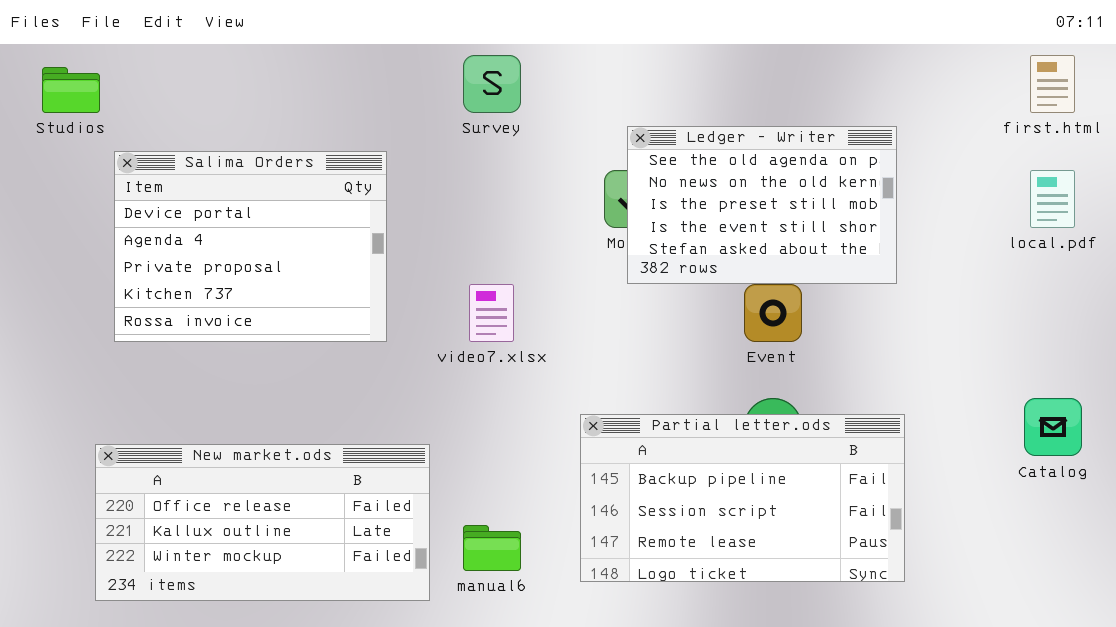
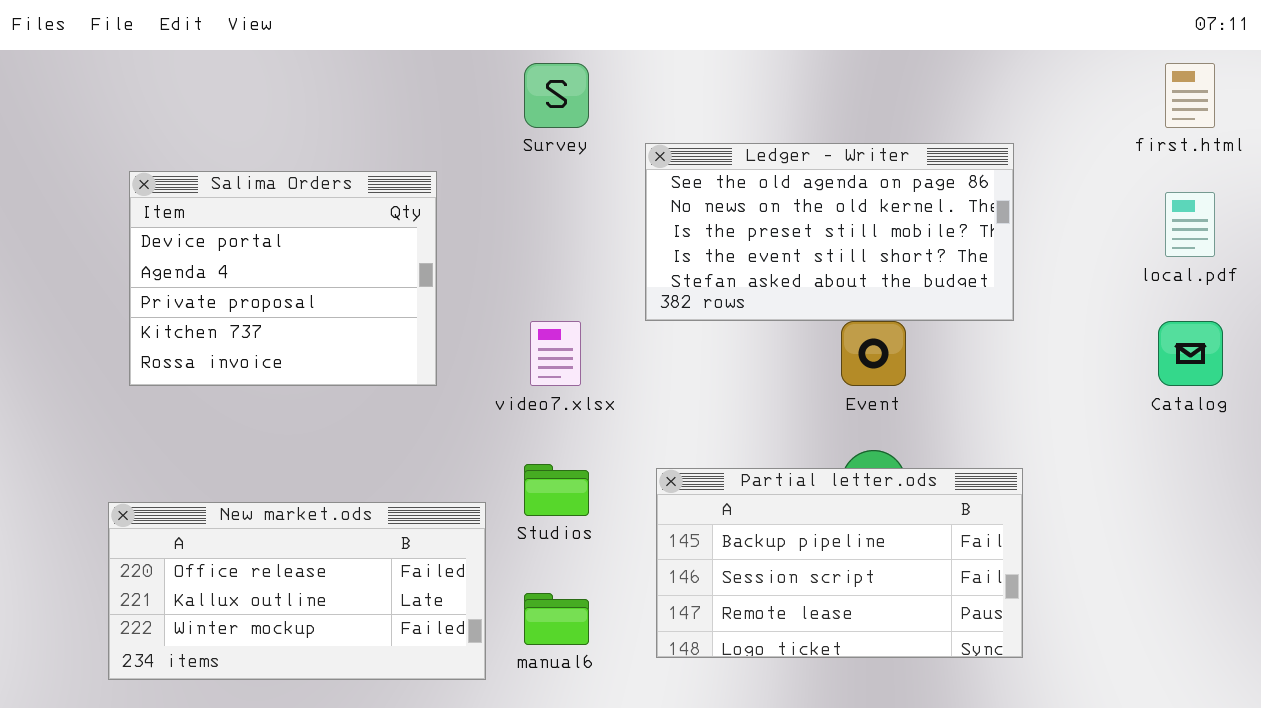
Studios: [42,67,100,113] -> [524,464,589,516], moved
Ledger - Writer: [627,126,897,284] -> [645,143,1014,321], resized
Catalog: [1024,398,1082,456] -> [1158,321,1223,386], moved

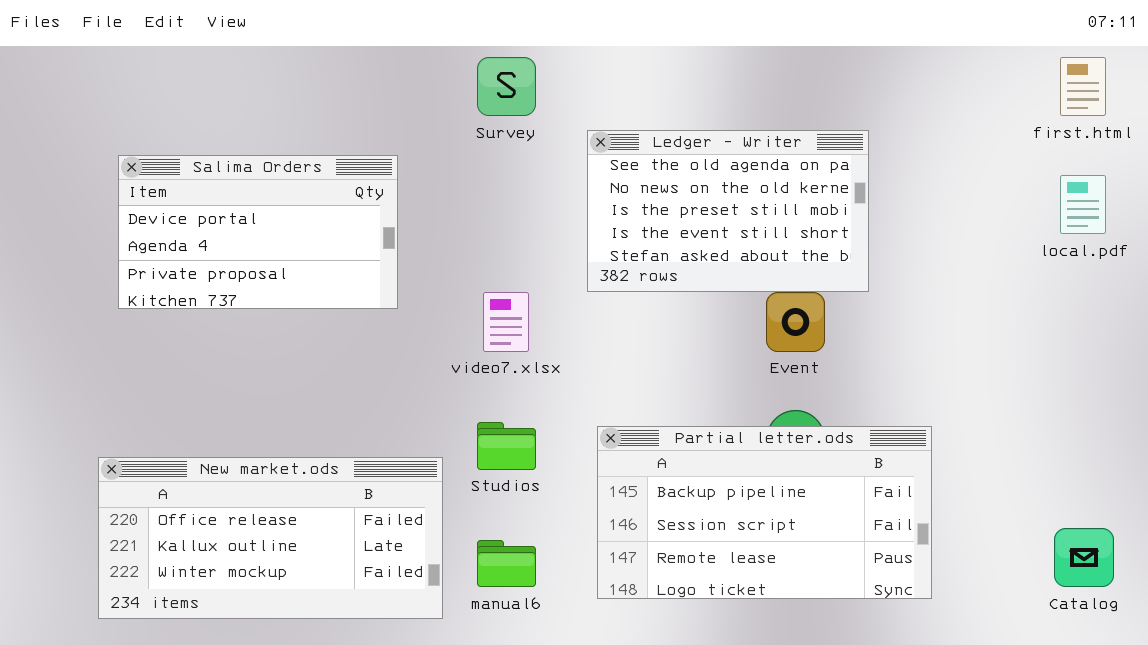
Ledger - Writer: [645,143,1014,321] -> [587,130,869,292], resized
Salima Orders: [129,171,437,386] -> [118,155,398,309], resized
Catalog: [1158,321,1223,386] -> [1054,528,1114,587], moved

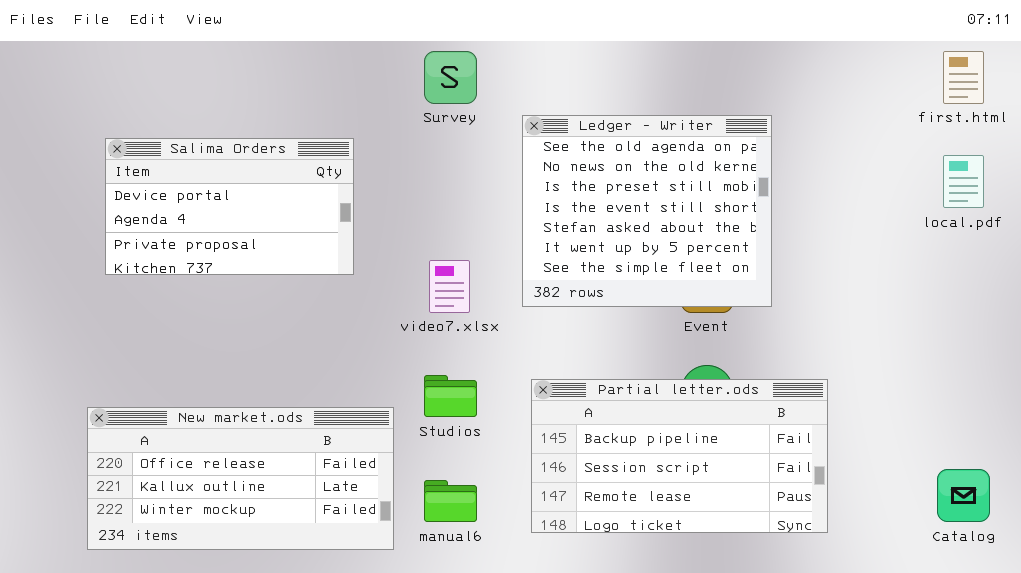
Ledger - Writer: [587,130,869,292] -> [522,115,772,307], resized

